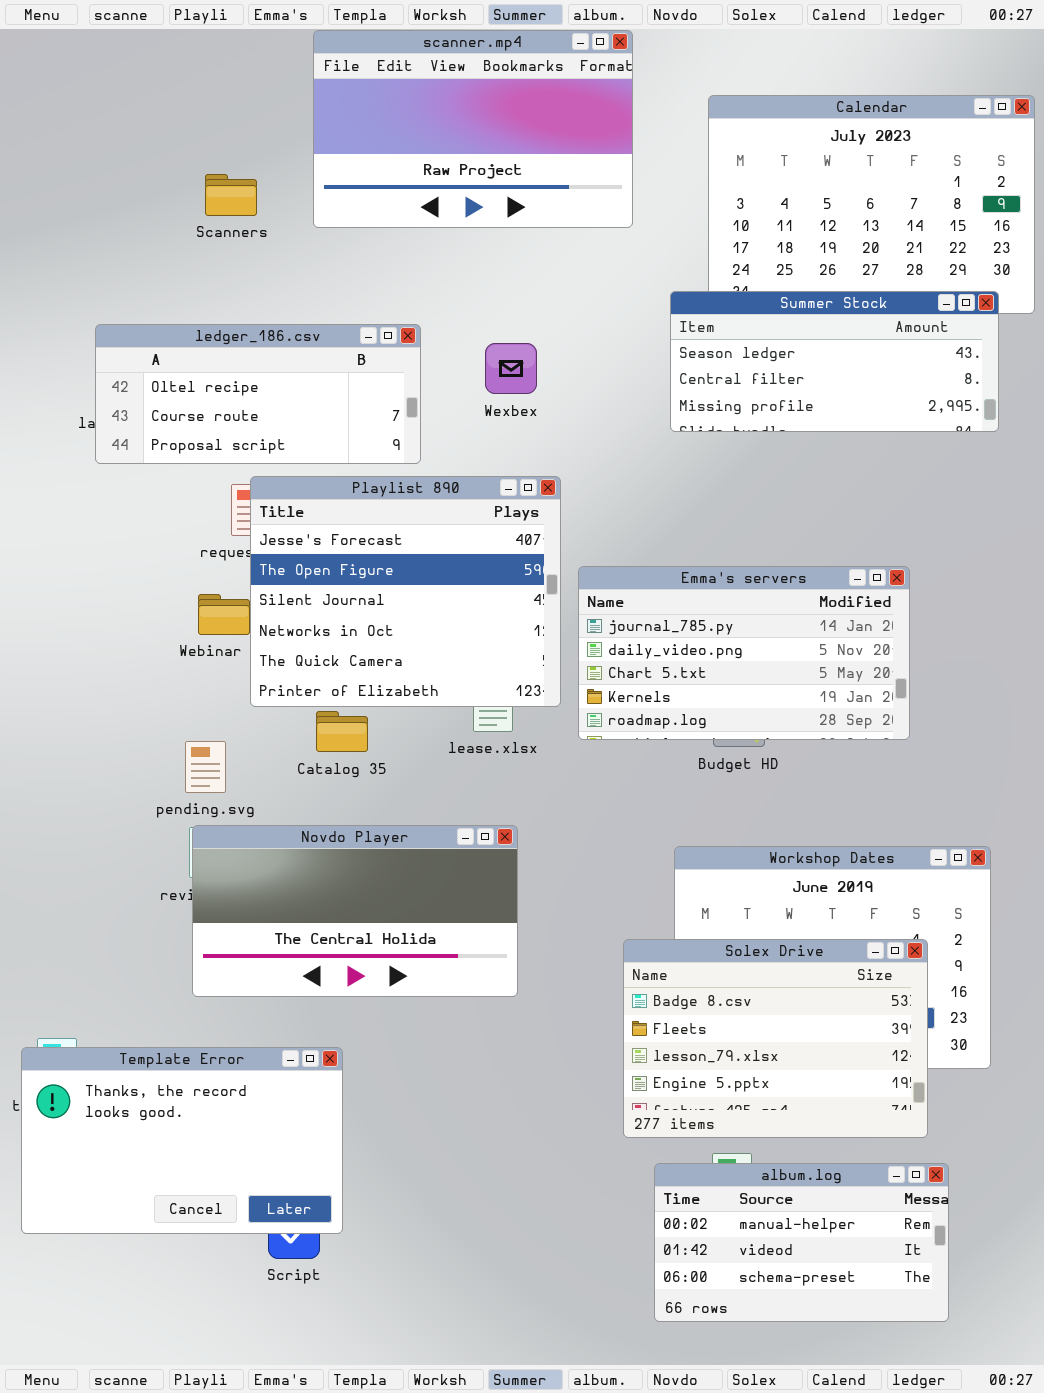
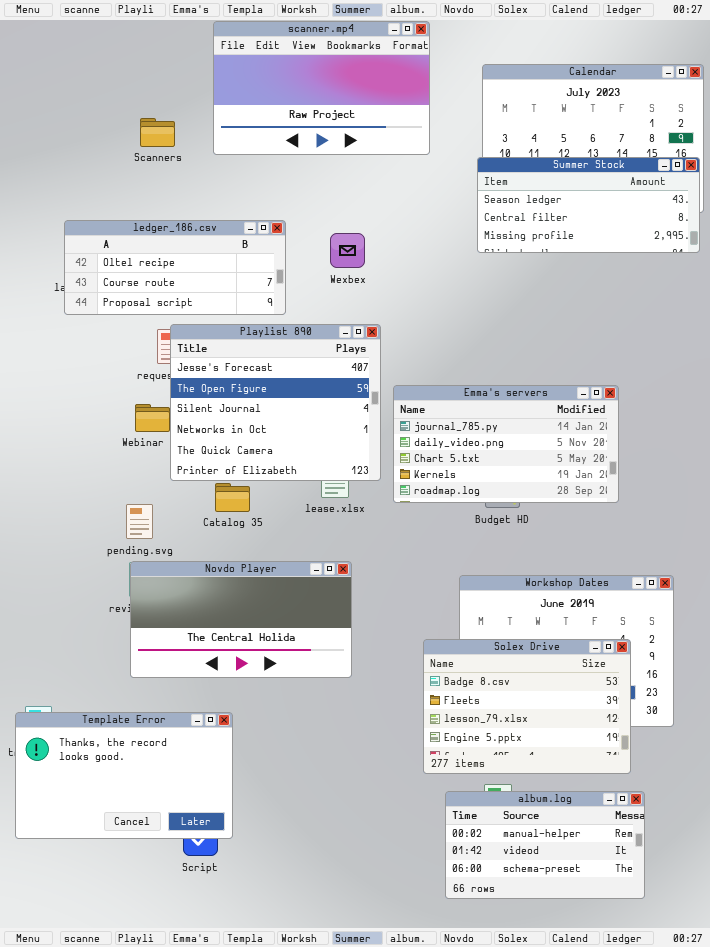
Summer Stock: [670,291,999,432] -> [477,157,700,253], moved

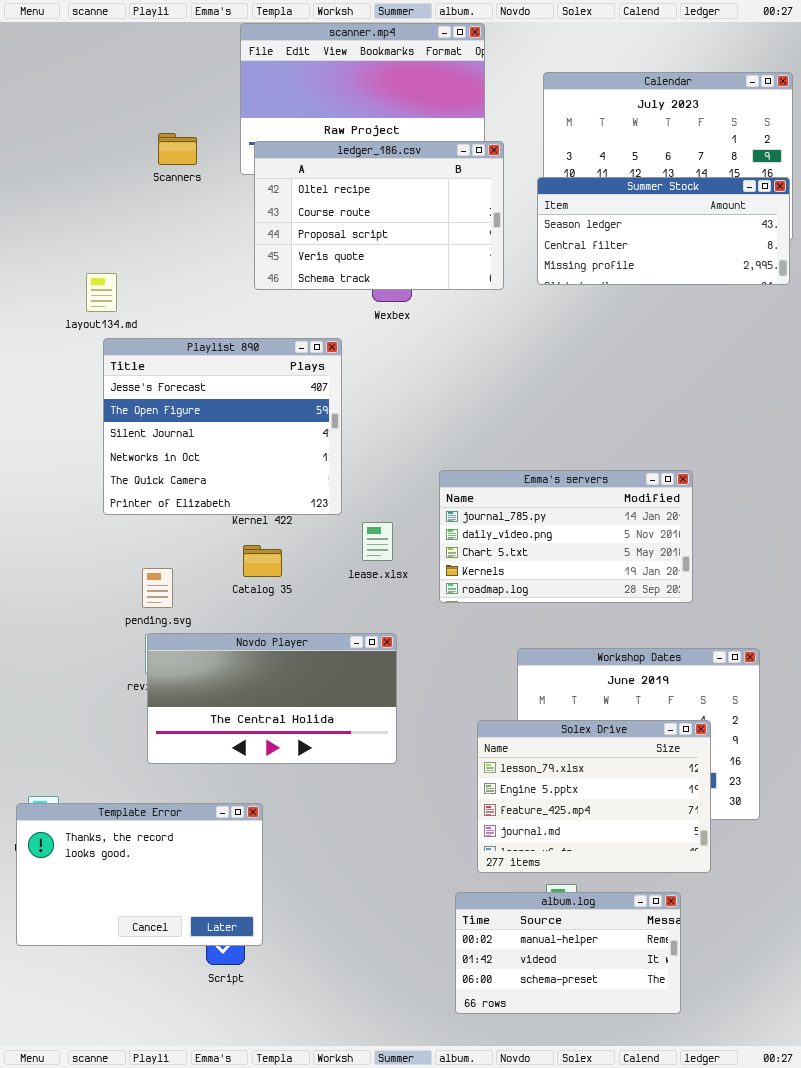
ledger_186.csv: [64,220,286,315] -> [254,141,504,290], moved, resized
Playlist 890: [170,324,381,481] -> [103,338,342,515], moved
Emma's servers: [393,385,619,503] -> [439,470,693,603], moved
Solex Drive: [423,639,631,774] -> [477,720,711,873], scrolled down 2 rows
album.log: [445,791,645,899] -> [455,892,681,1014], moved

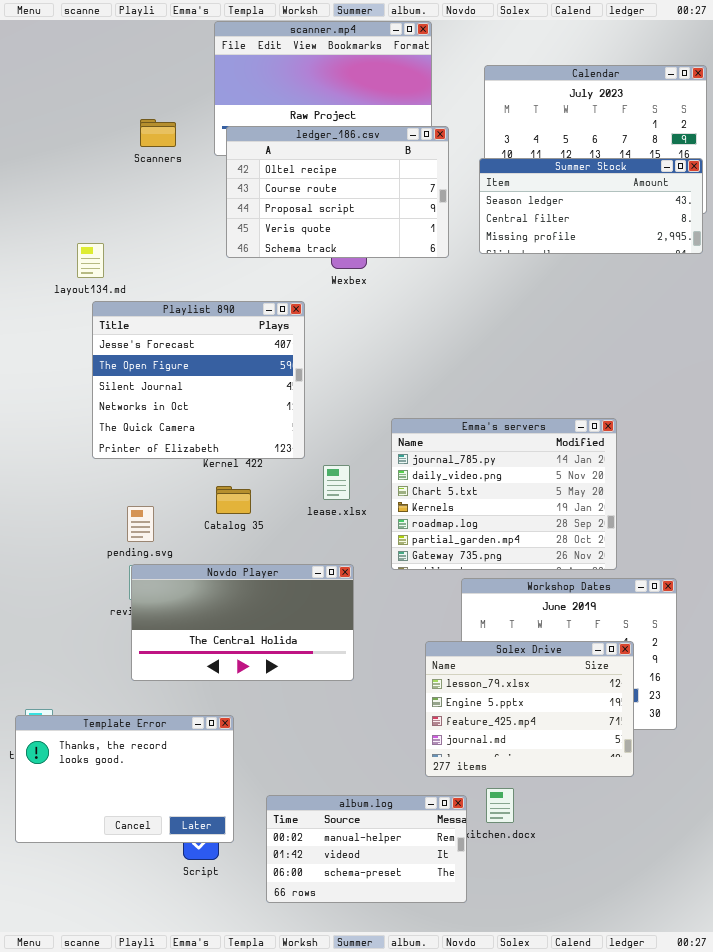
Emma's servers: [439,470,693,603] -> [391,418,617,570], resized
album.log: [455,892,681,1014] -> [266,795,467,903], moved

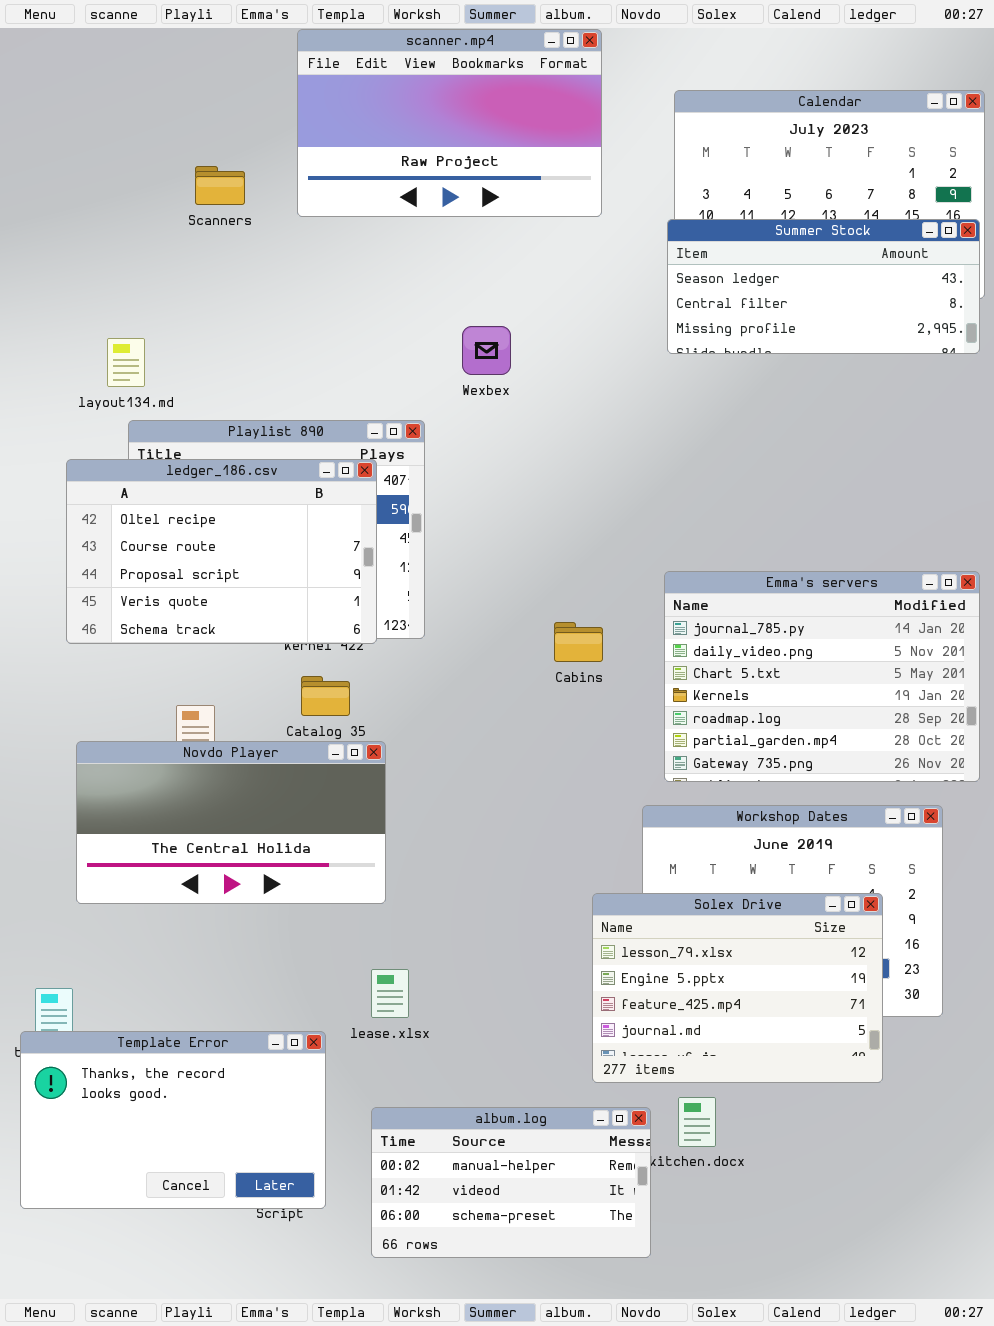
ledger_186.csv: [226,126,449,258] -> [66,459,377,644], moved
Emma's servers: [391,418,617,570] -> [664,571,980,782], moved
lease.xlsx: [323,465,350,500] -> [371,969,409,1018], moved
Novdo Player: [131,564,354,681] -> [76,741,386,904], moved
Template Error: [15,715,234,843] -> [20,1031,326,1209], moved

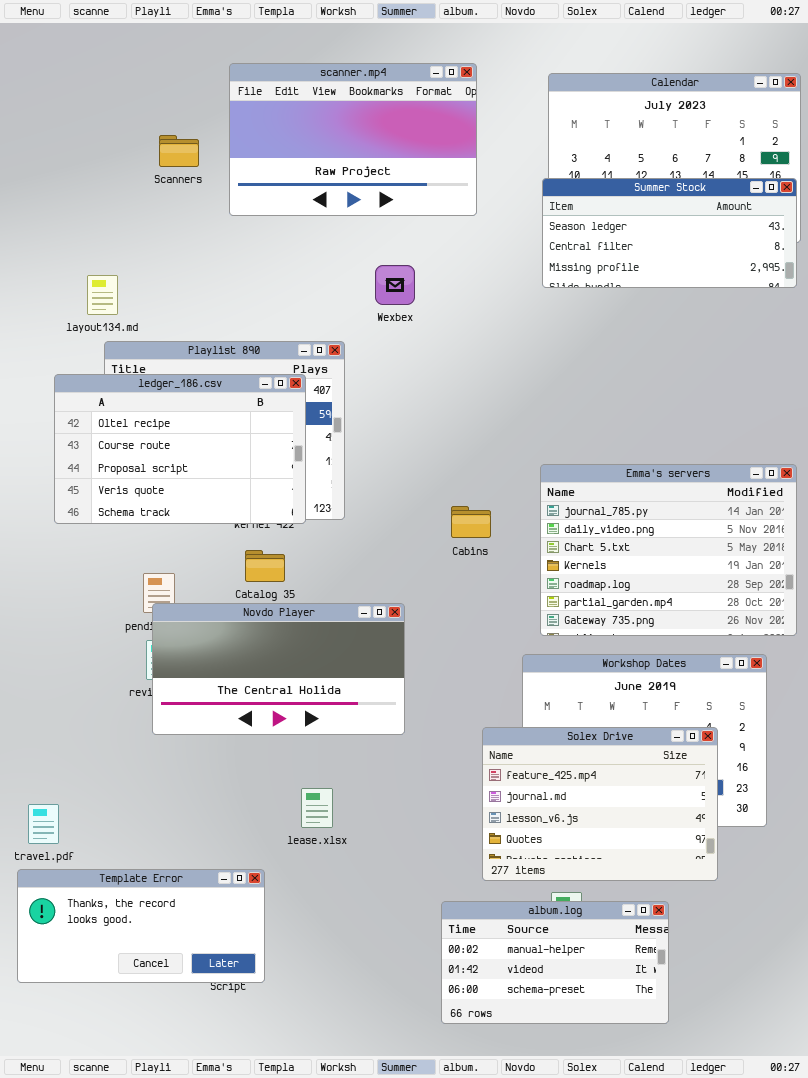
scanner.mp4: [297,29,602,217] -> [229,63,477,216], moved
Novdo Player: [76,741,386,904] -> [152,603,405,735], moved
Solex Drive: [592,893,883,1083] -> [482,727,718,881], scrolled down 2 rows
Template Error: [20,1031,326,1209] -> [17,869,265,983], resized
album.log: [371,1107,651,1258] -> [441,901,669,1024], moved

